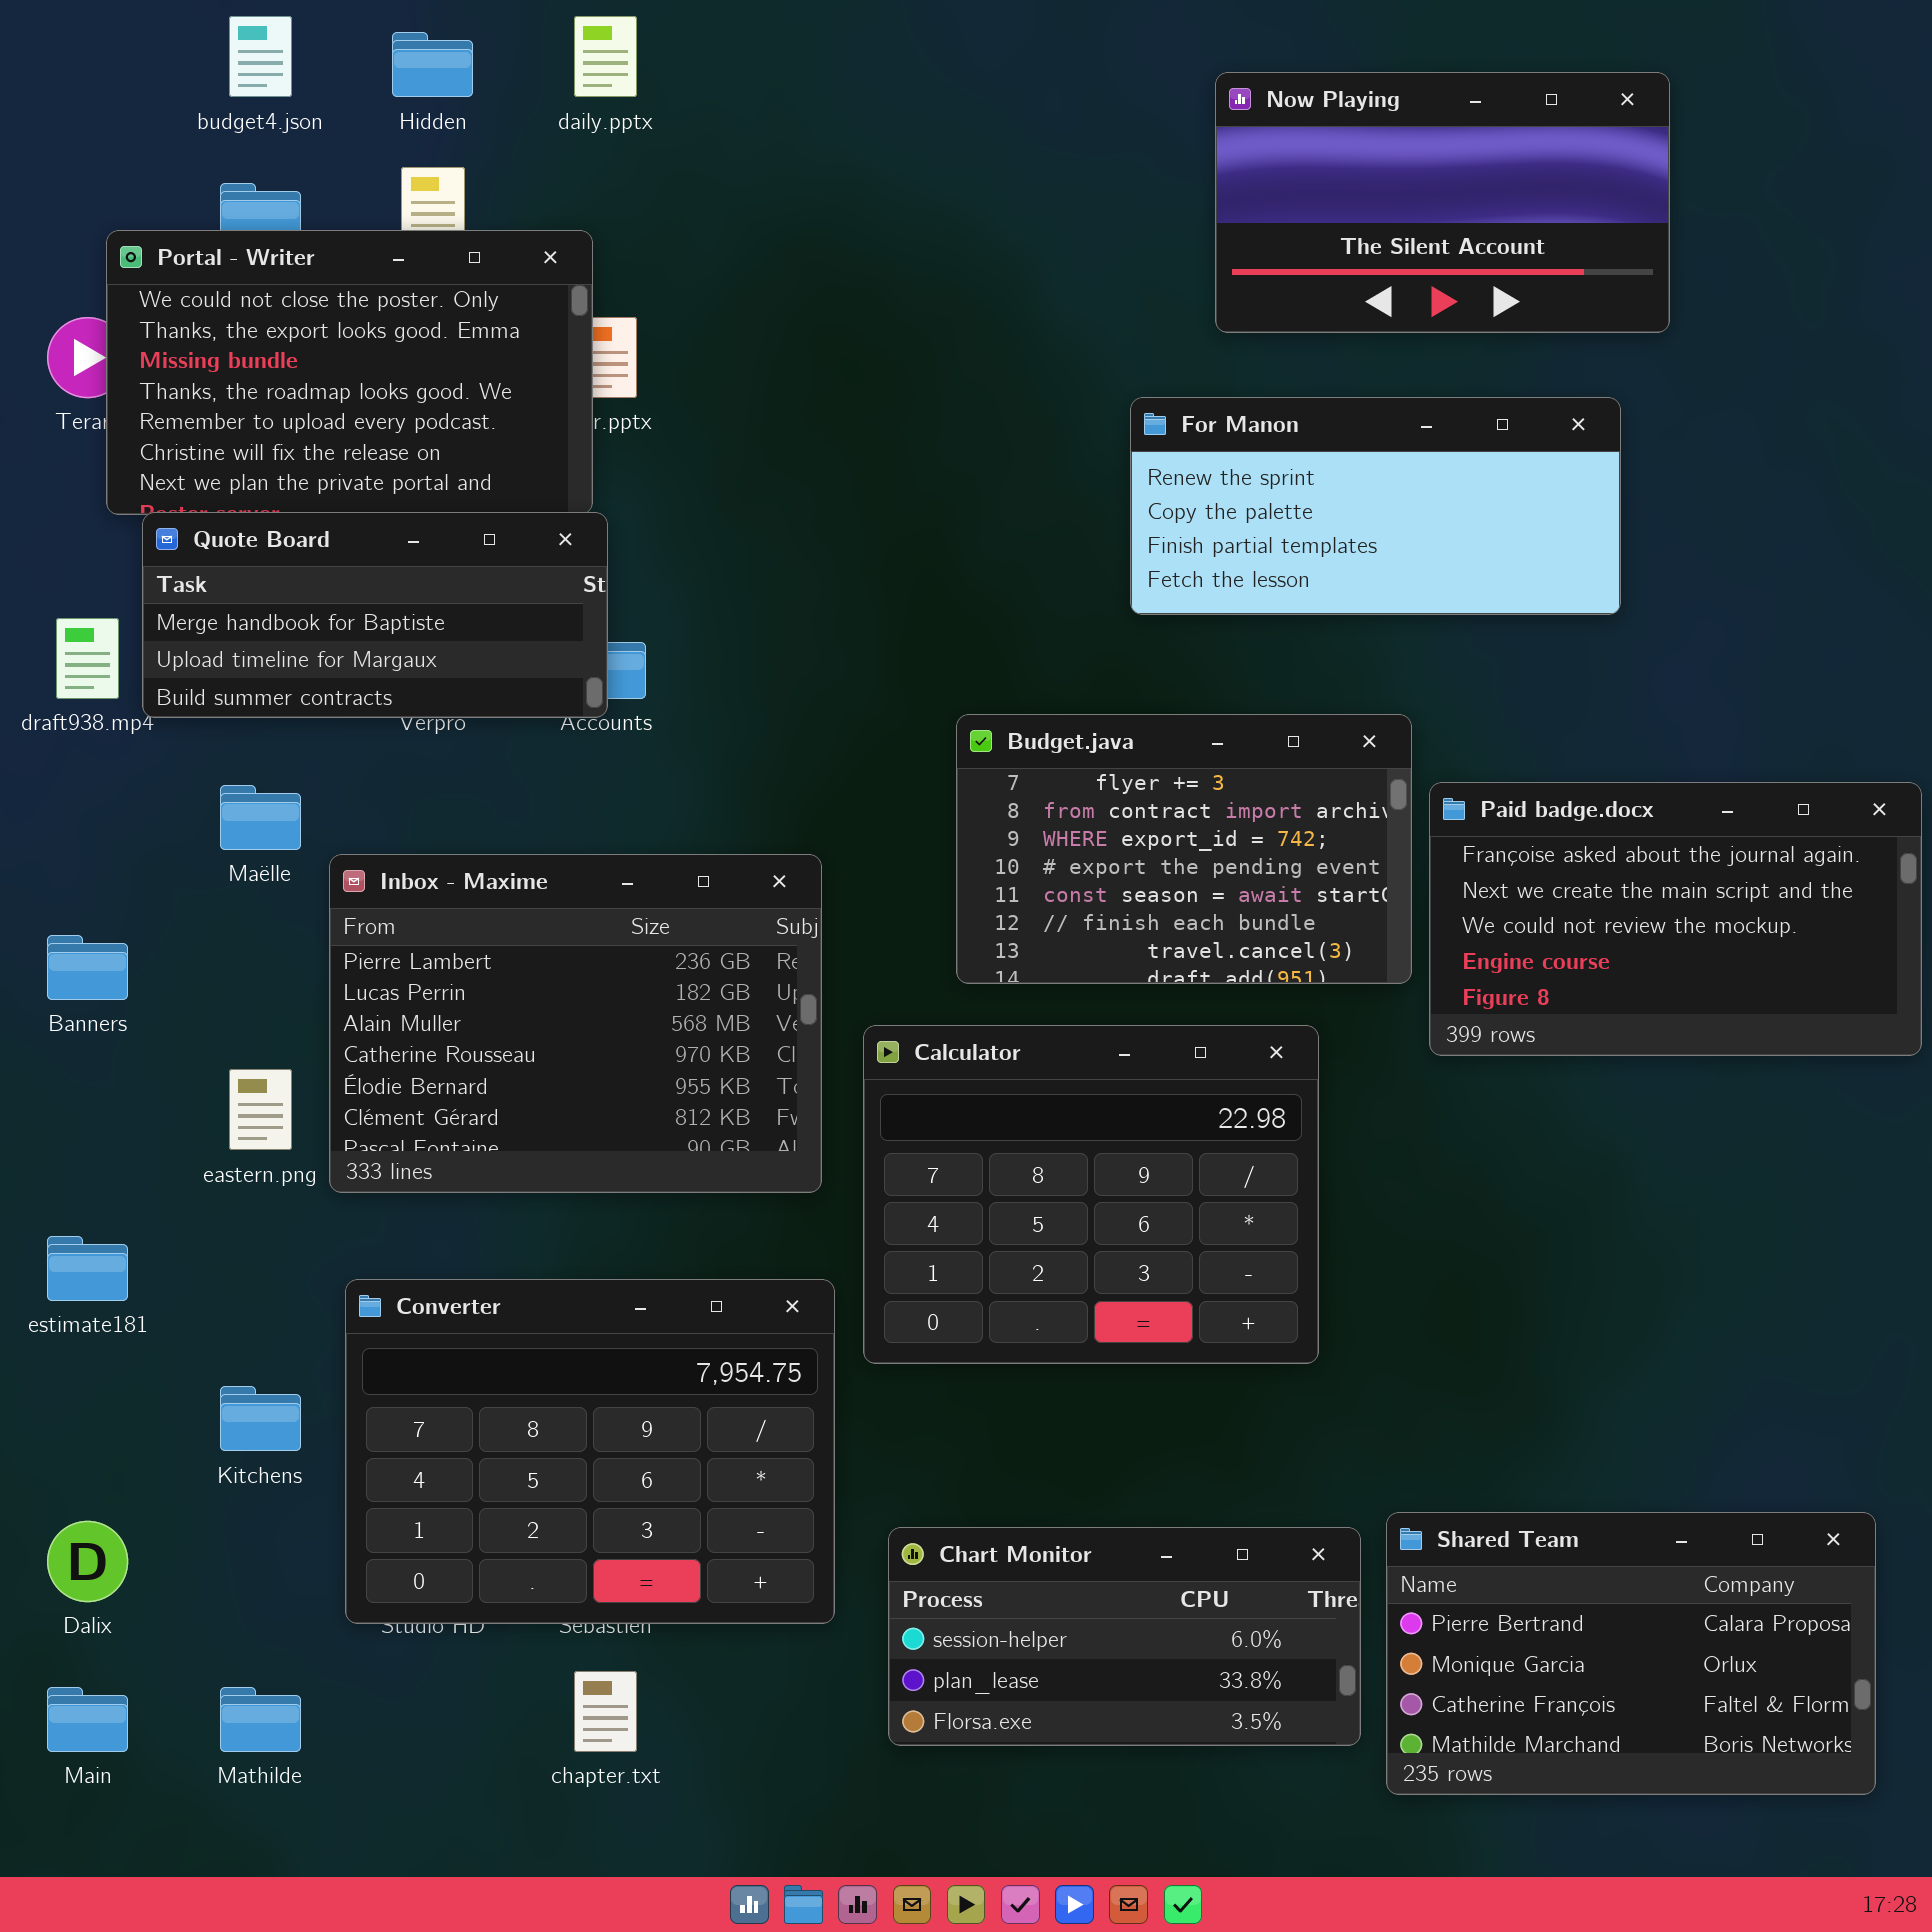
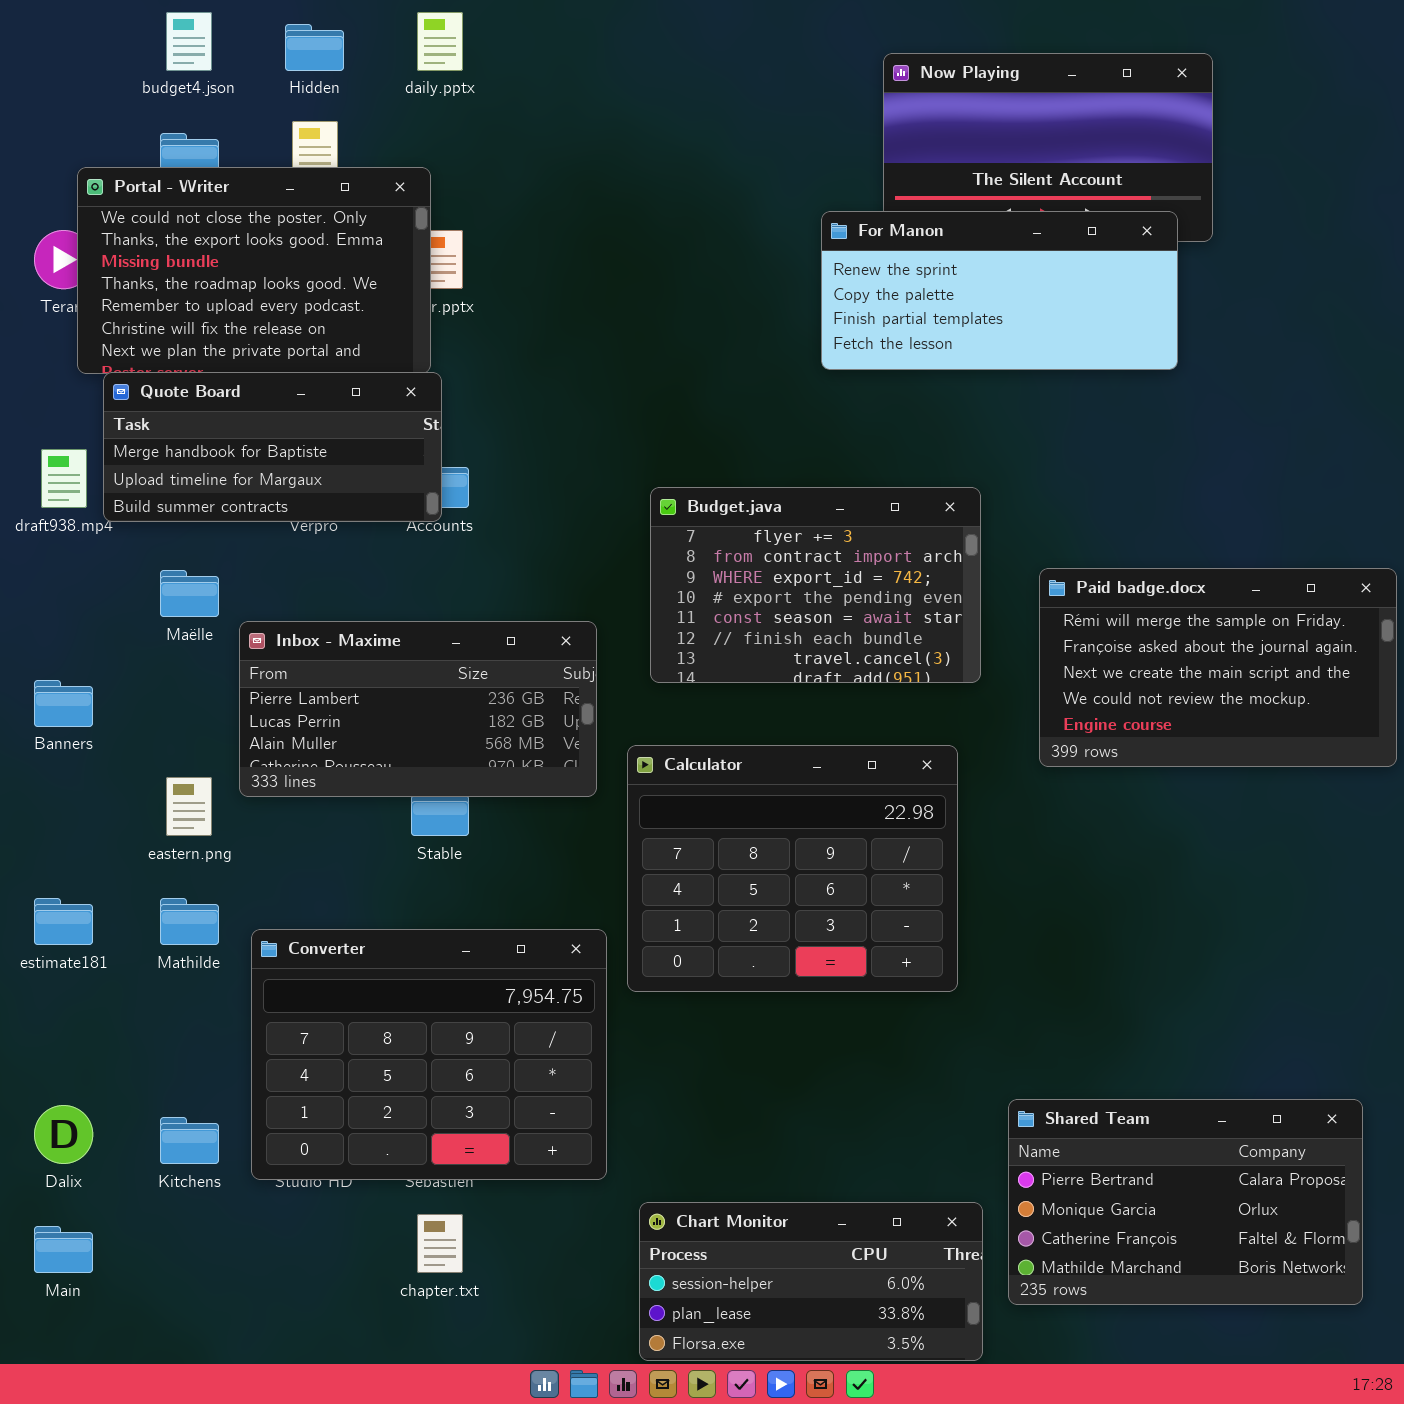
For Manon: [1130,397,1621,615] -> [821,211,1178,370], moved
Budget.java: [956,714,1412,984] -> [650,487,981,683], moved
Paid badge.docx: [1429,782,1922,1056] -> [1039,568,1397,767], scrolled up 1 row
Inbox - Maxime: [329,854,822,1193] -> [239,621,597,797], resized
Kitchens: [220,1386,301,1451] -> [160,1117,219,1164], moved
Chart Monitor: [888,1527,1361,1746] -> [639,1202,983,1361], moved
Mathilde: [220,1687,301,1752] -> [160,898,219,945], moved

